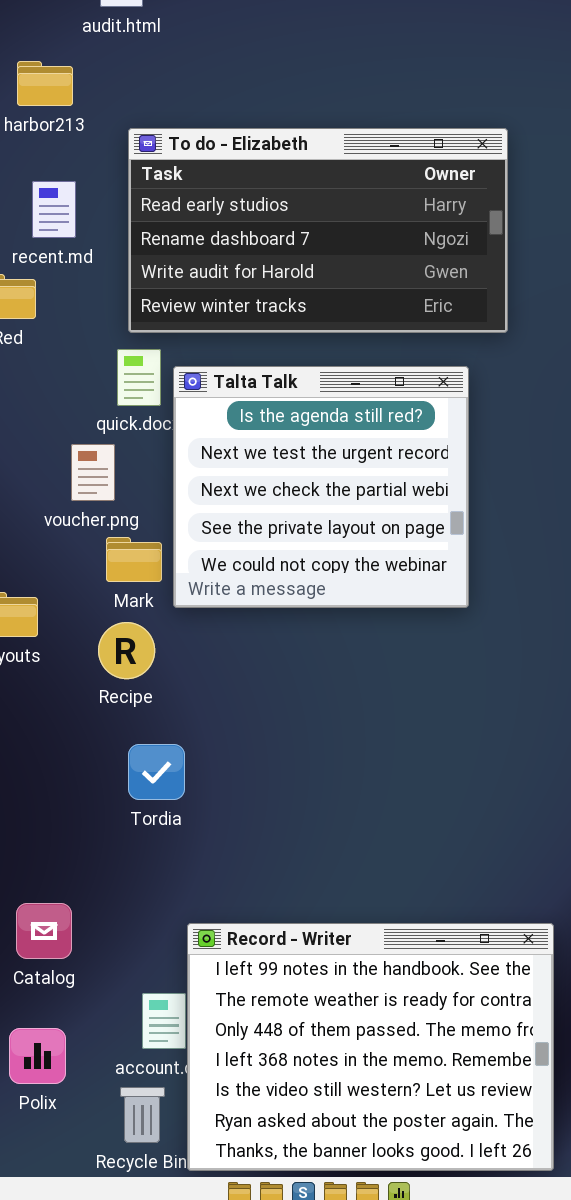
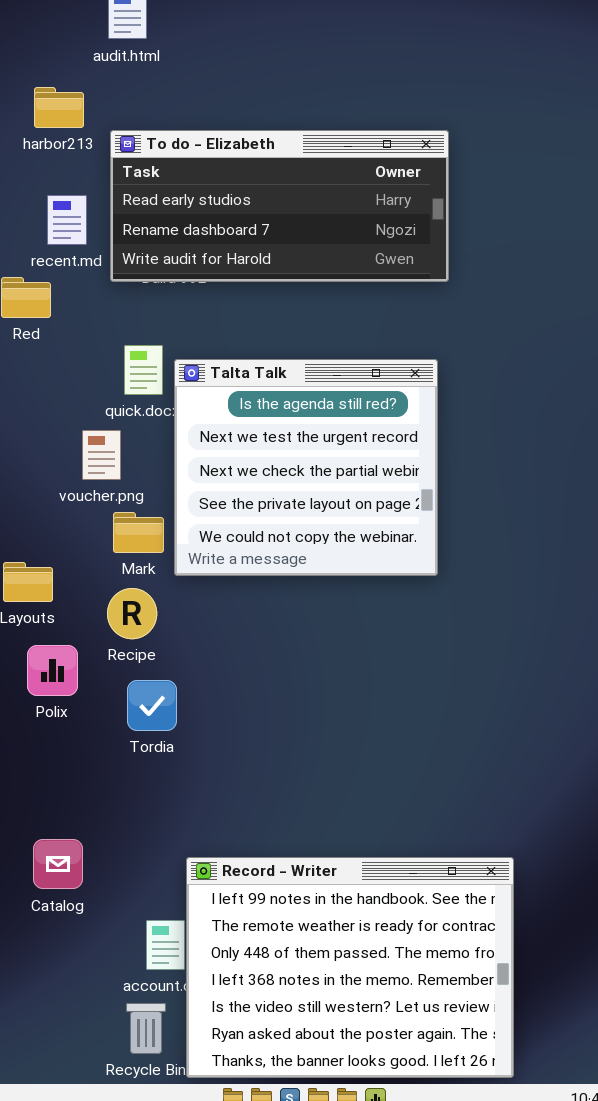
To do - Elizabeth: [128,128,508,333] -> [110,130,449,282], moved, resized
Tordia: [128,744,185,800] -> [127,680,177,731], moved
Polix: [9,1028,66,1084] -> [27,645,78,696], moved

